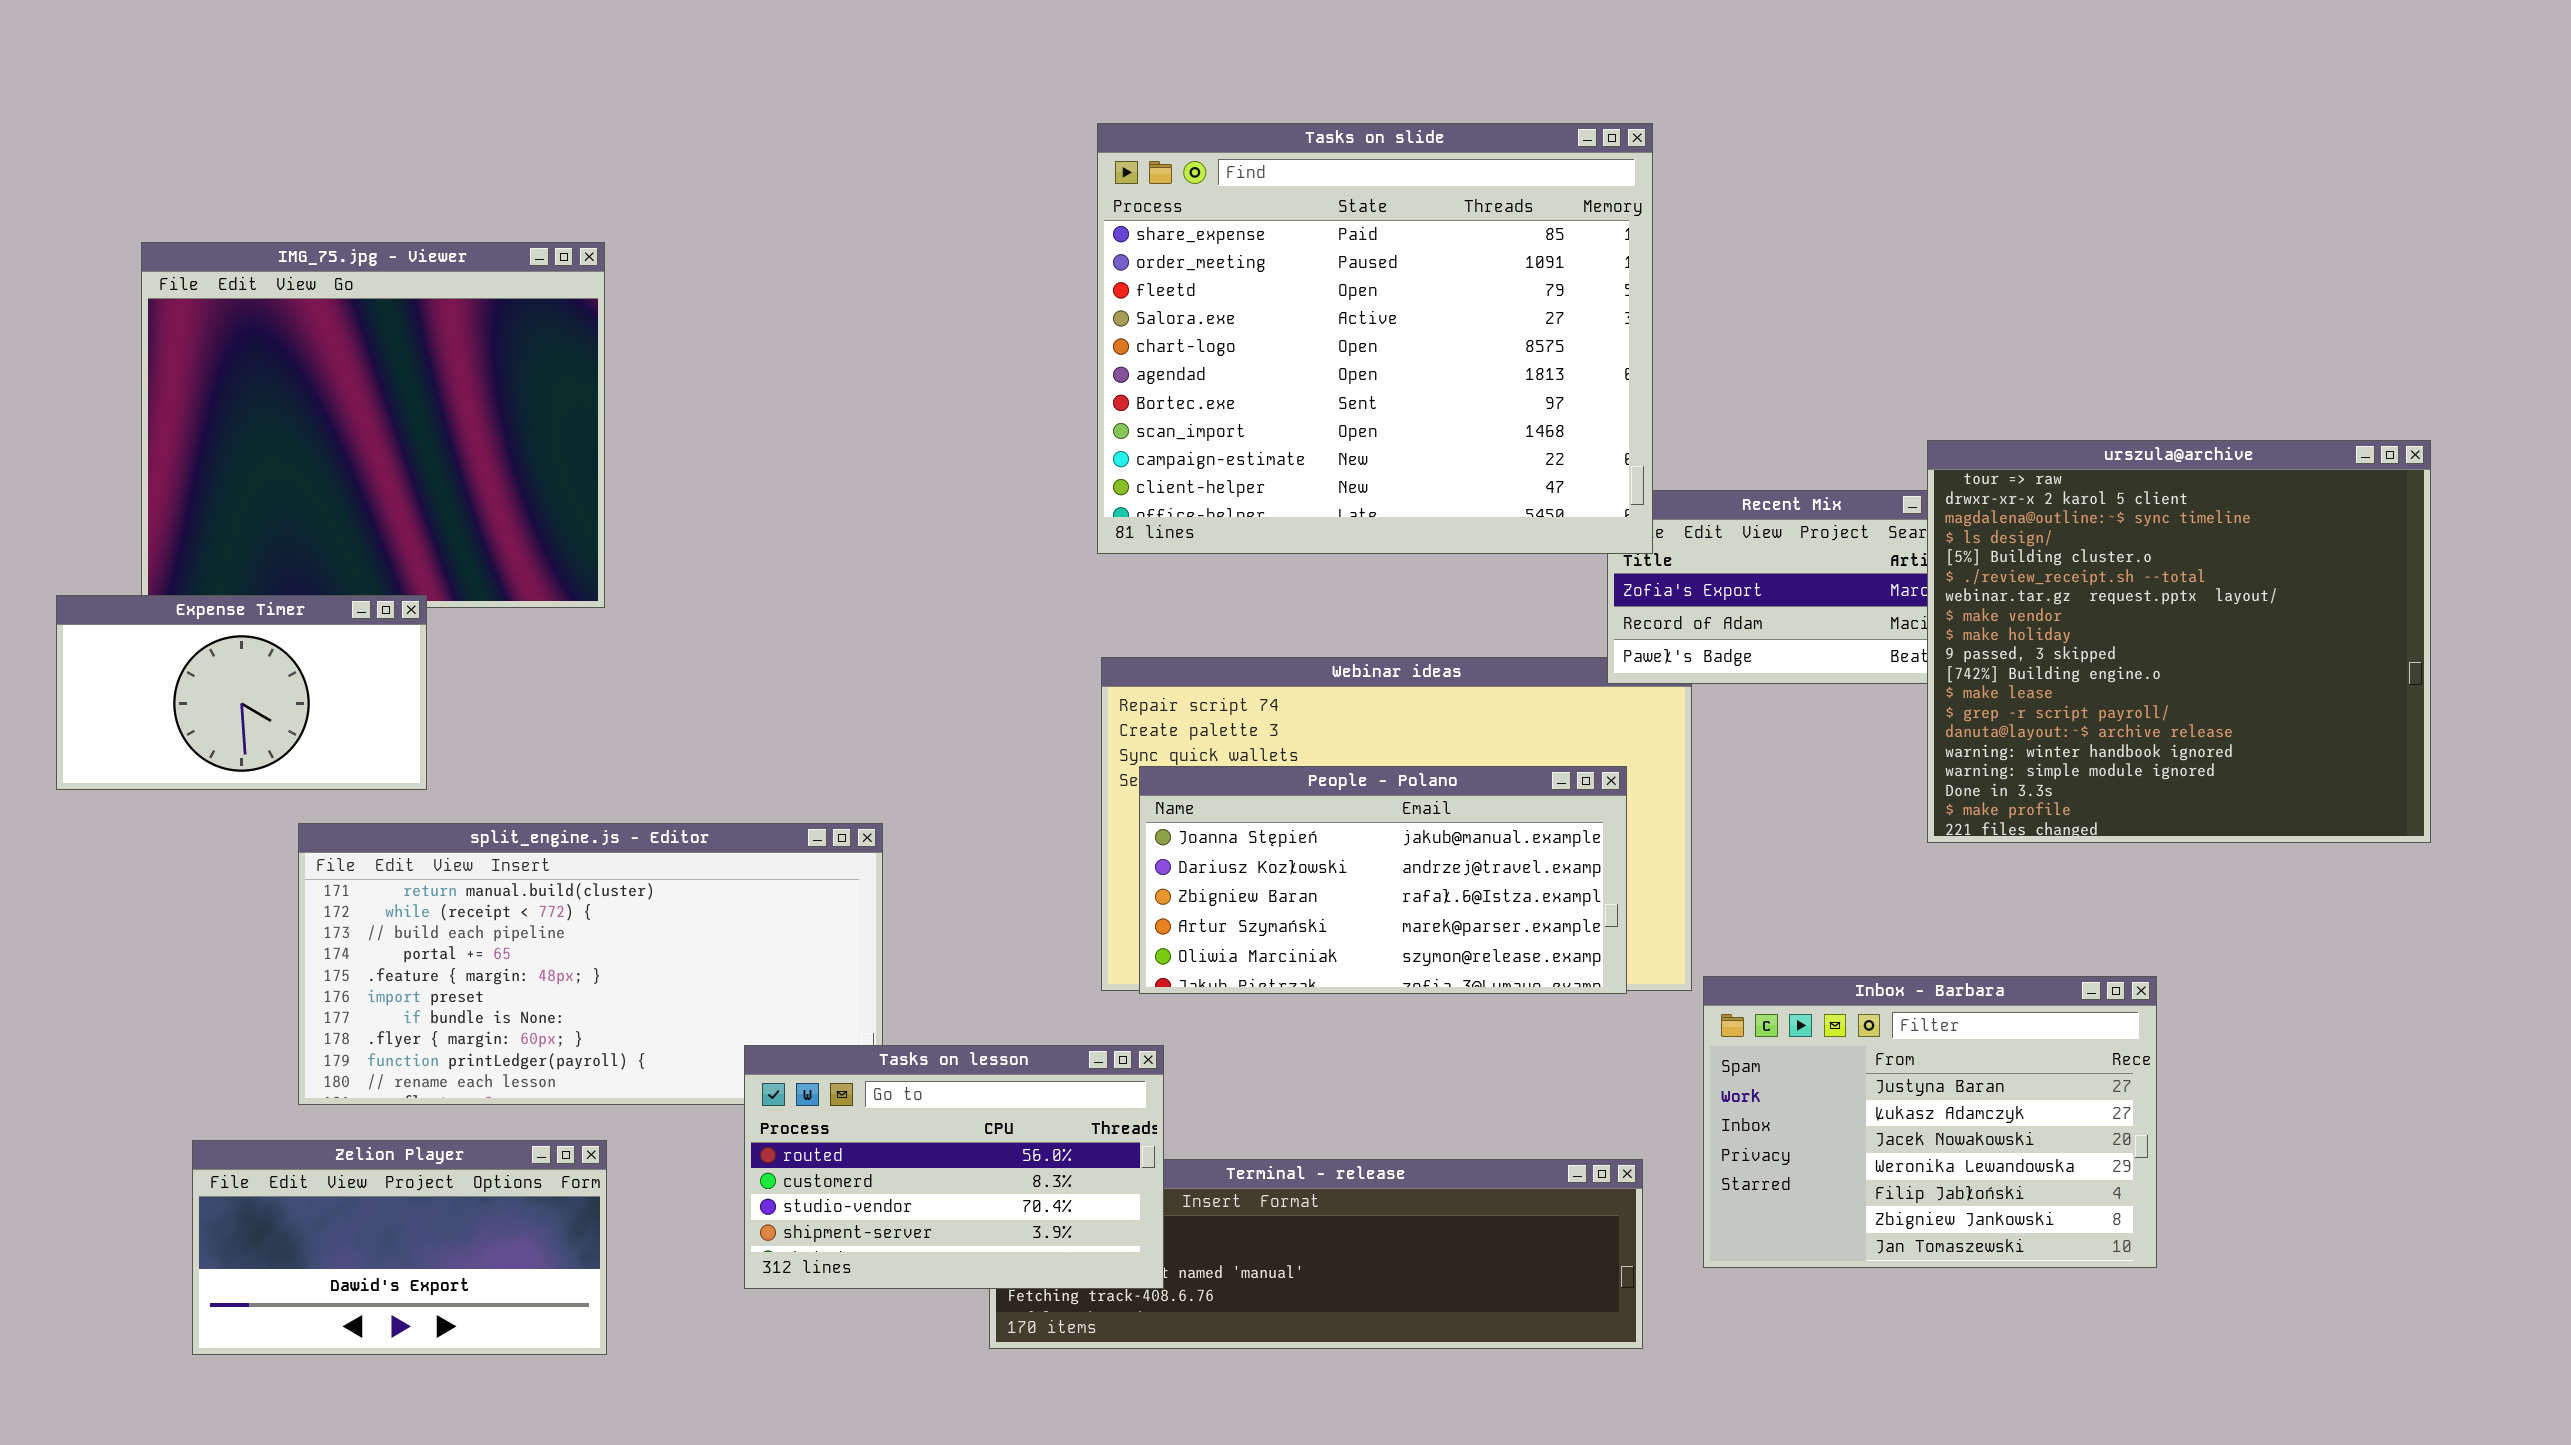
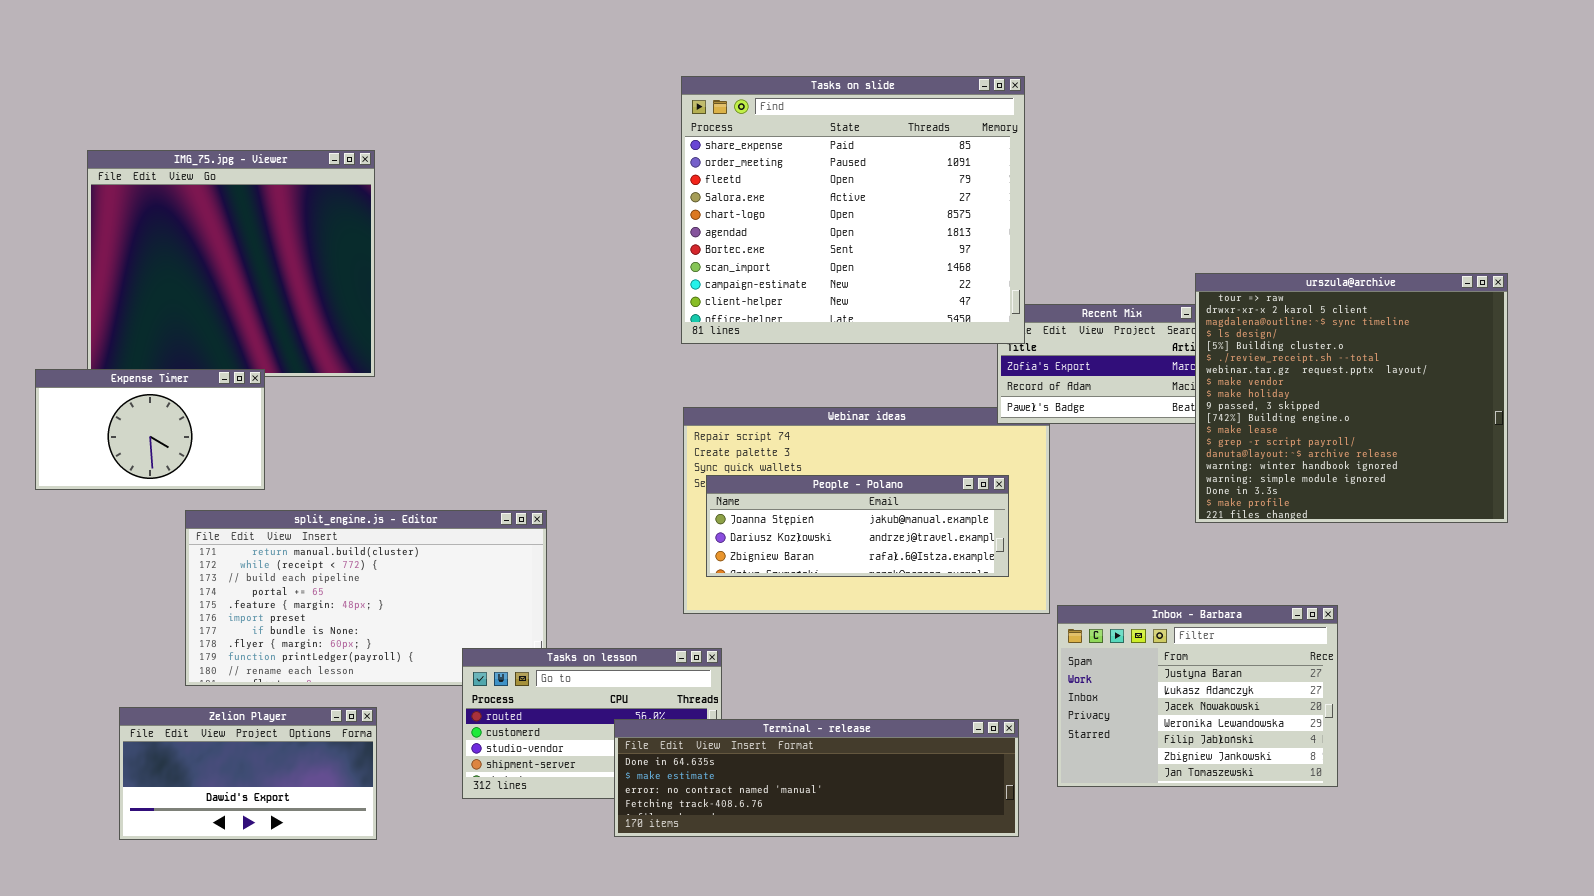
People - Polano: [1139,766,1627,994] -> [706,475,1009,577], resized
Terminal - release: [989,1159,1643,1349] -> [614,719,1019,837], raised

